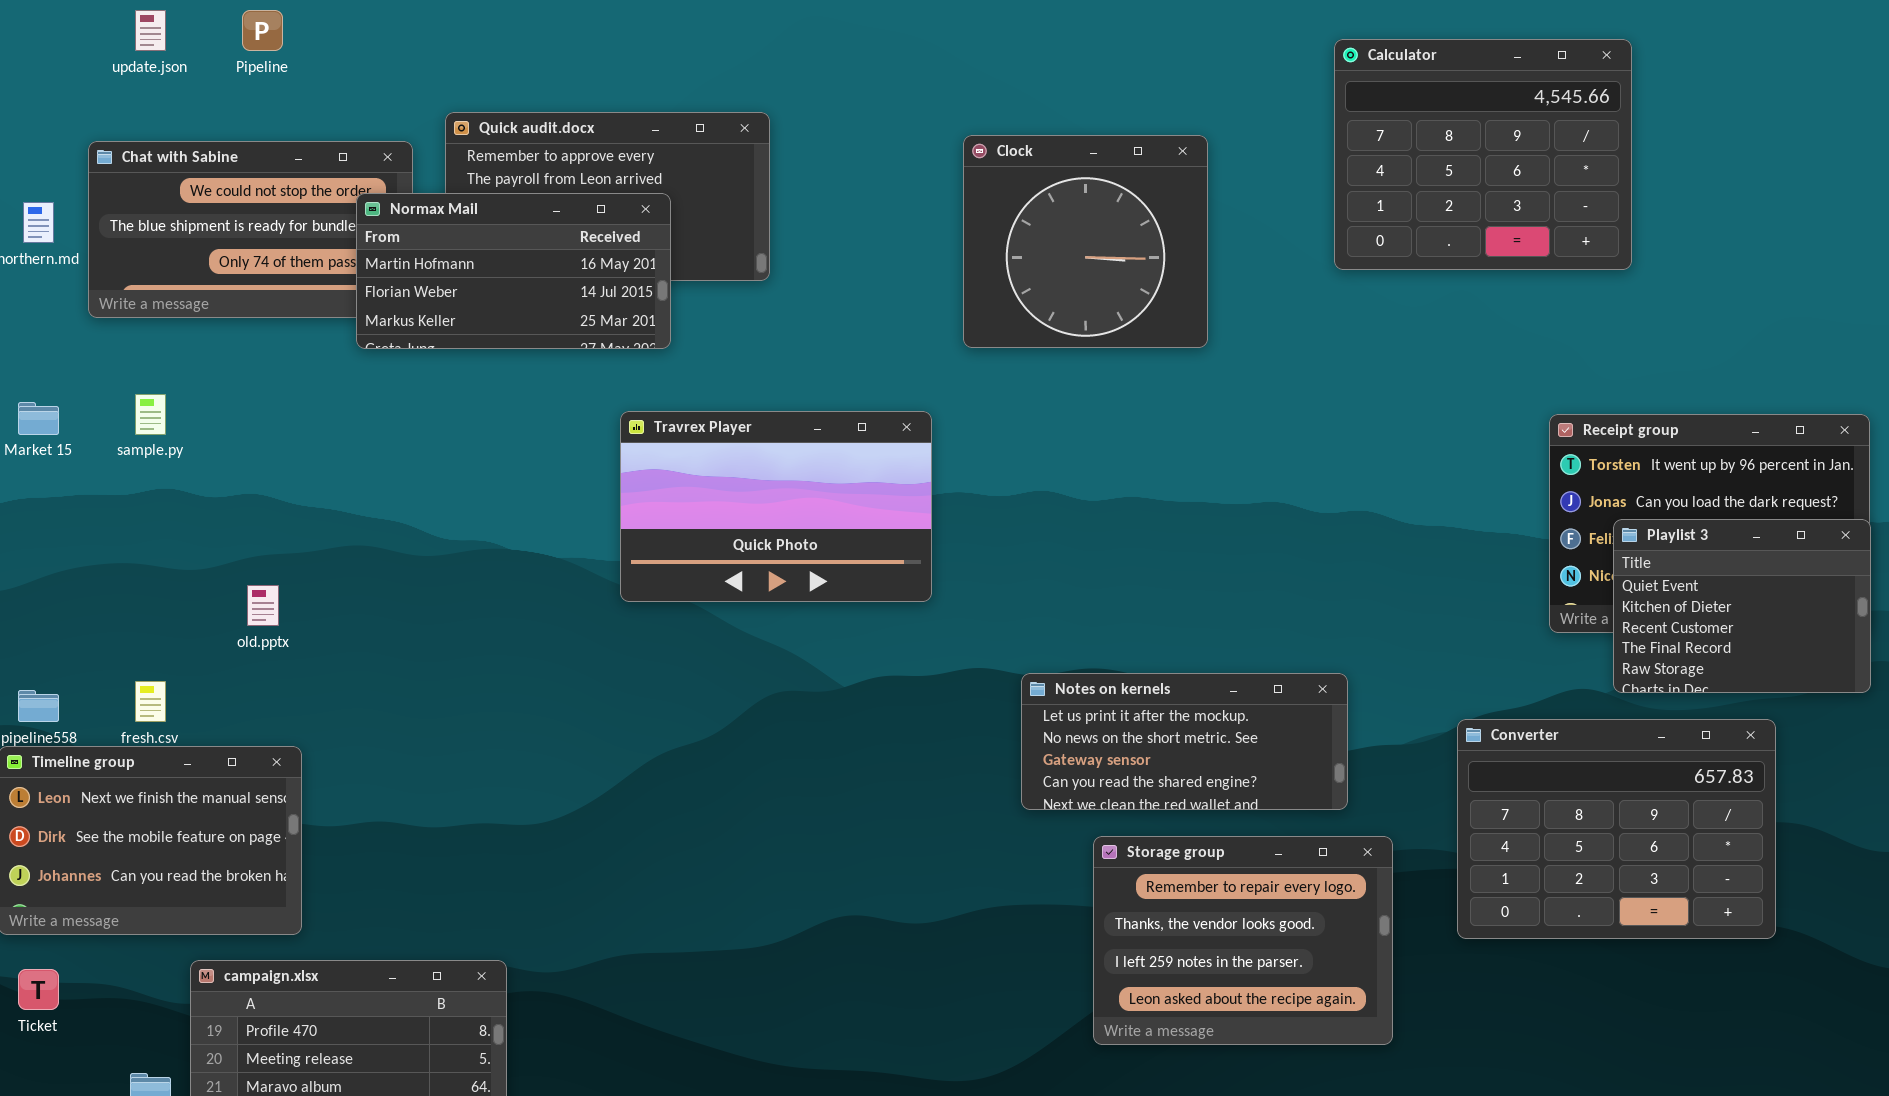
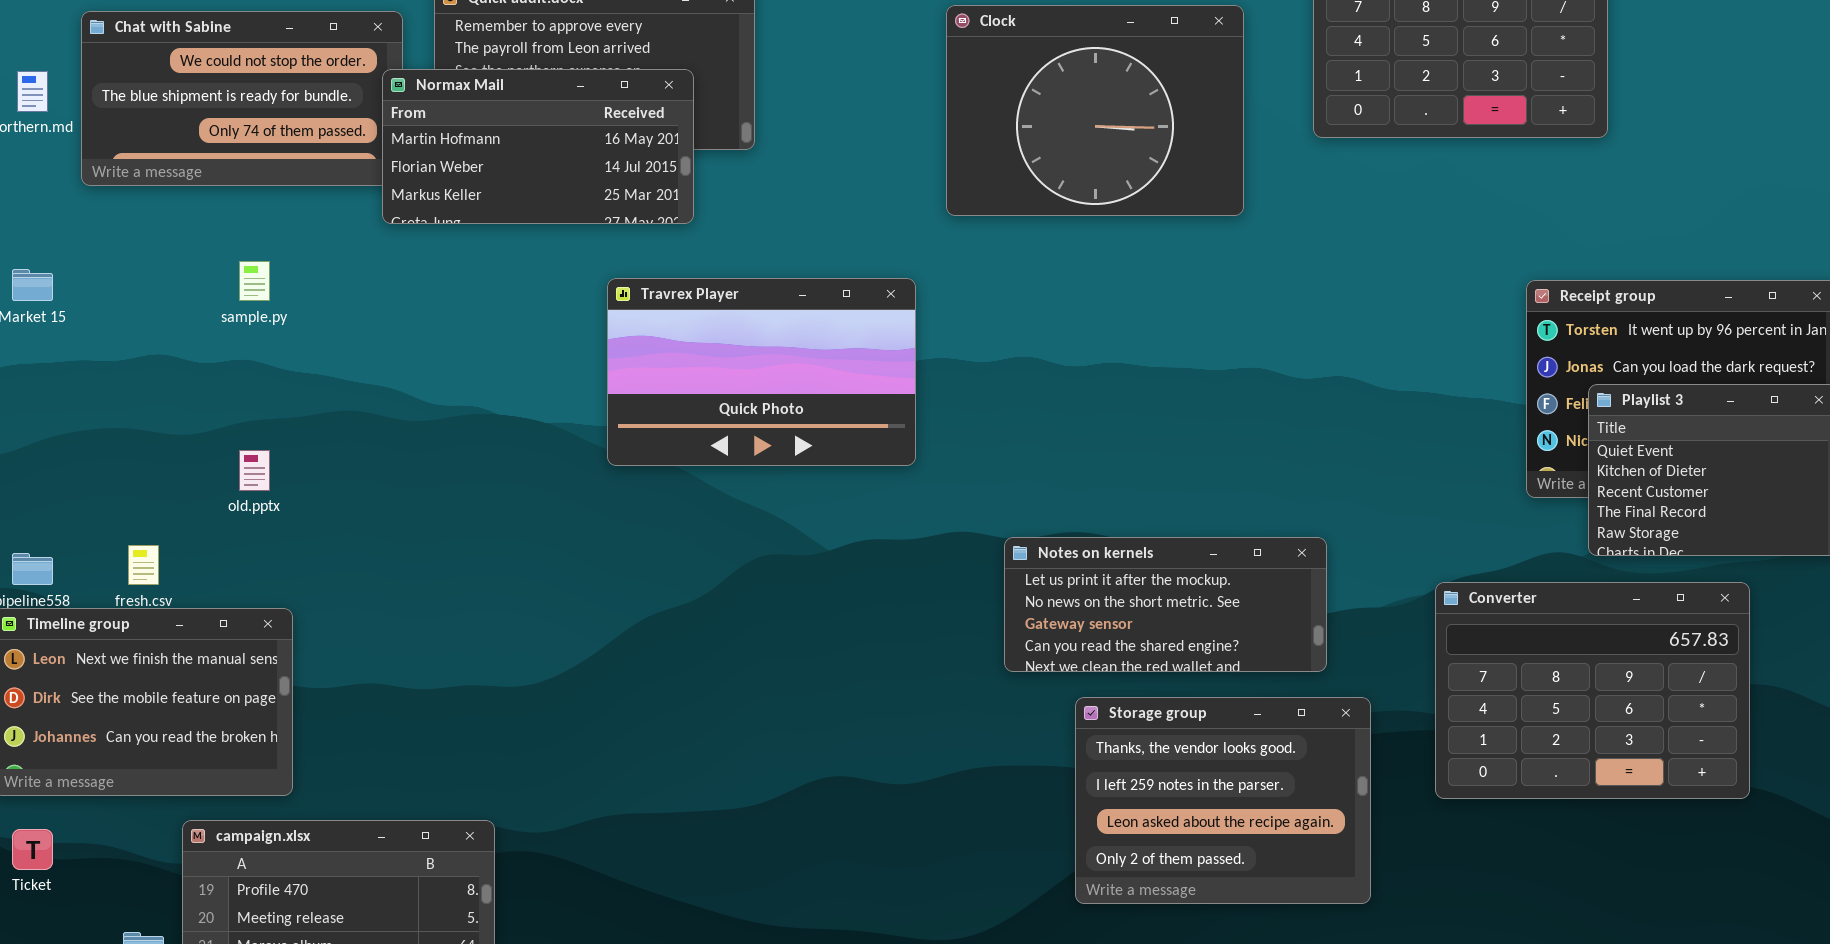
Clock: [963,135,1208,348] -> [946,5,1244,216], resized
Normax Mail: [356,193,671,349] -> [382,69,694,224], moved
sample.py: [135,394,166,435] -> [239,261,270,301], moved
Storage group: [1093,836,1393,1045] -> [1075,697,1371,904], scrolled down 1 row

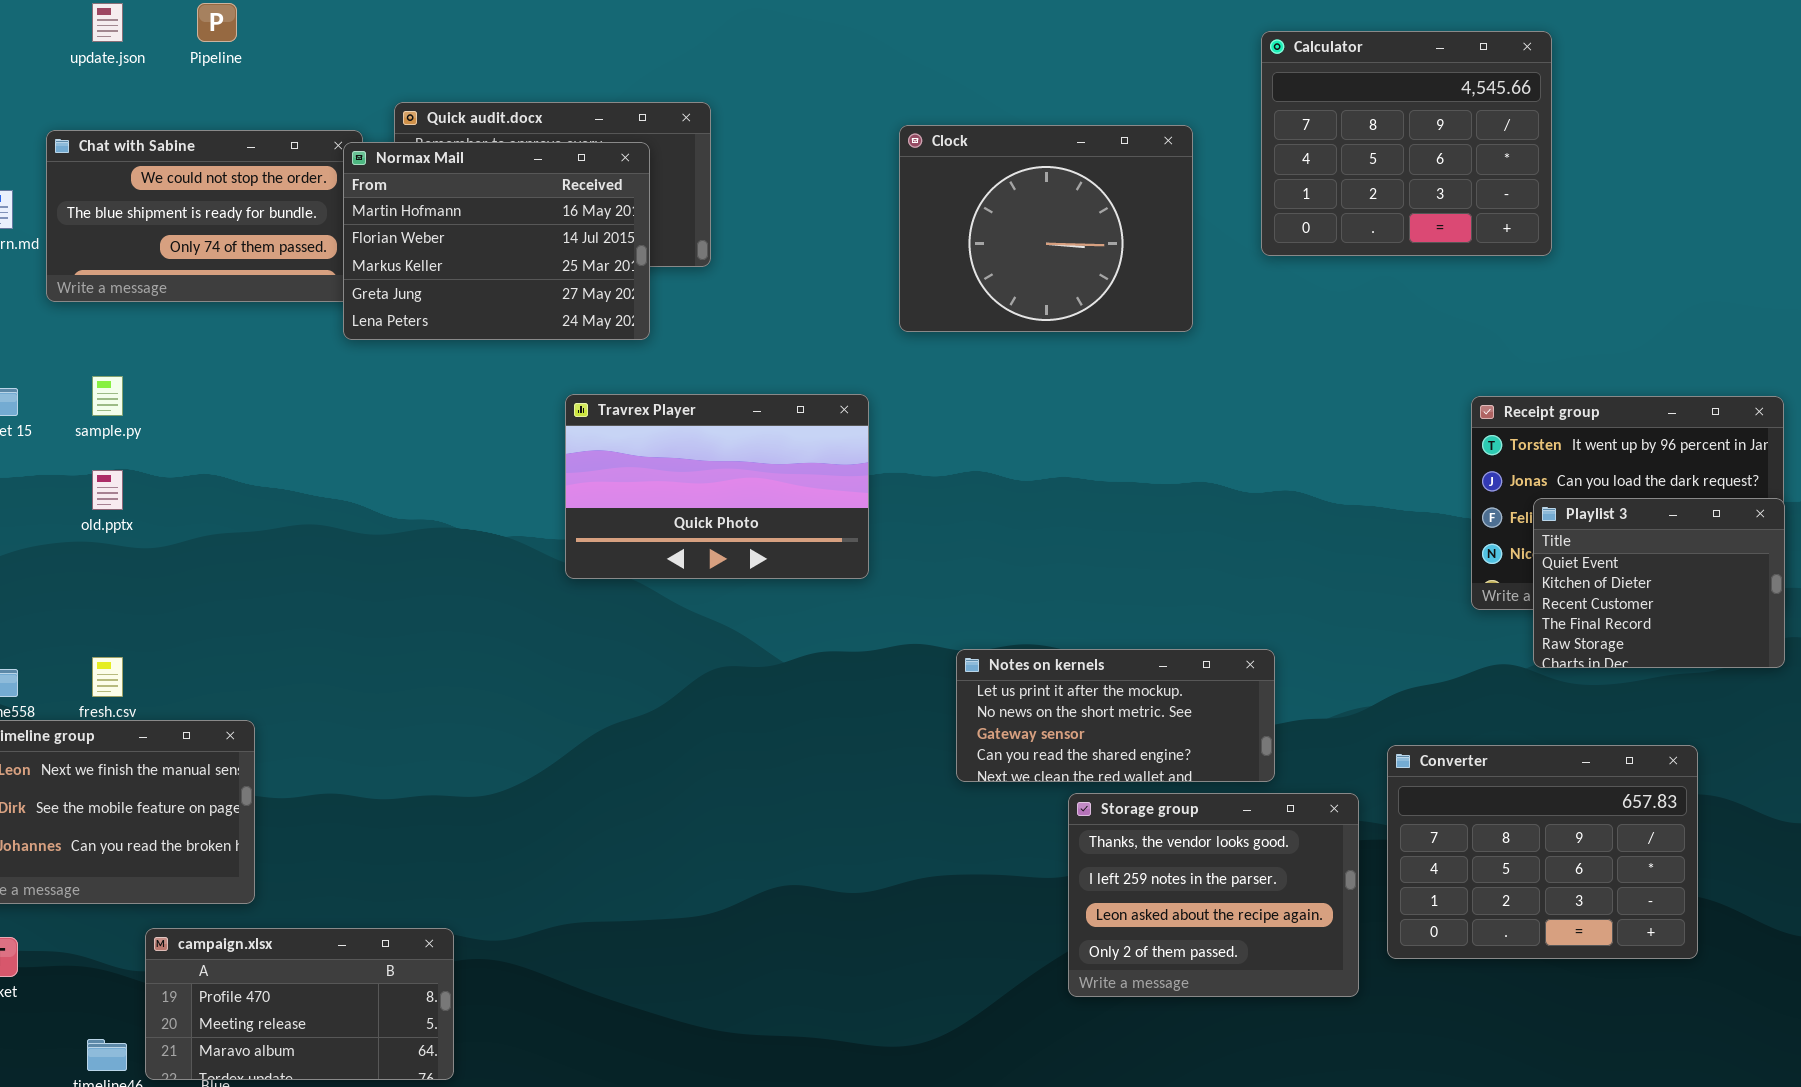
Normax Mail: [382,69,694,224] -> [343,142,650,340], resized
sample.py: [239,261,270,301] -> [92,376,123,416], moved
old.pptx: [239,450,270,491] -> [92,470,123,510], moved
Converter: [1435,582,1750,799] -> [1387,745,1698,959], moved
Storage group: [1075,697,1371,904] -> [1068,793,1359,997], moved

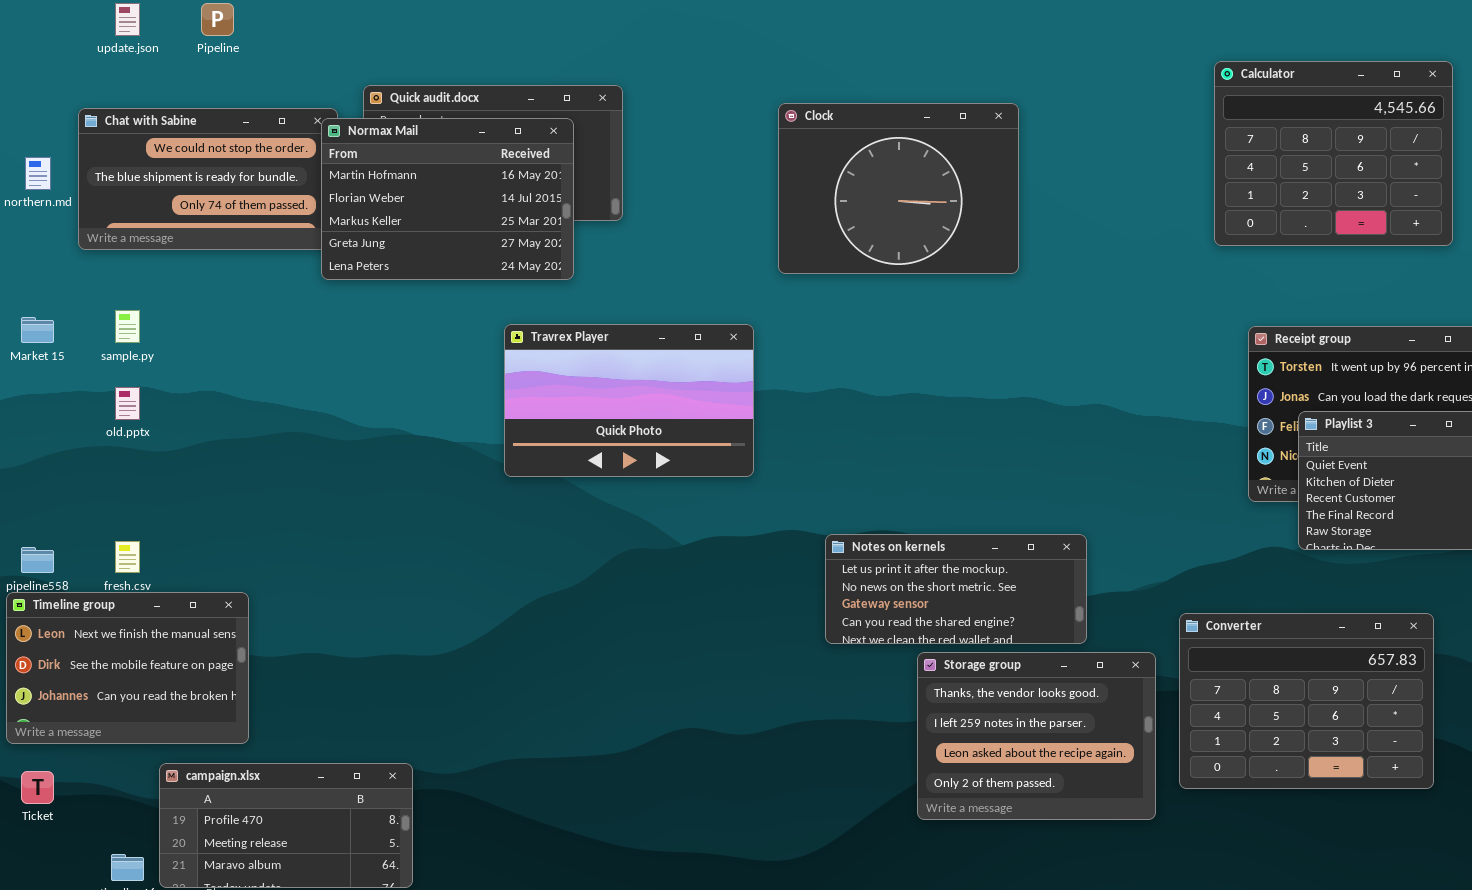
Calculator: [1261,31,1552,256] -> [1214,61,1453,246], moved

